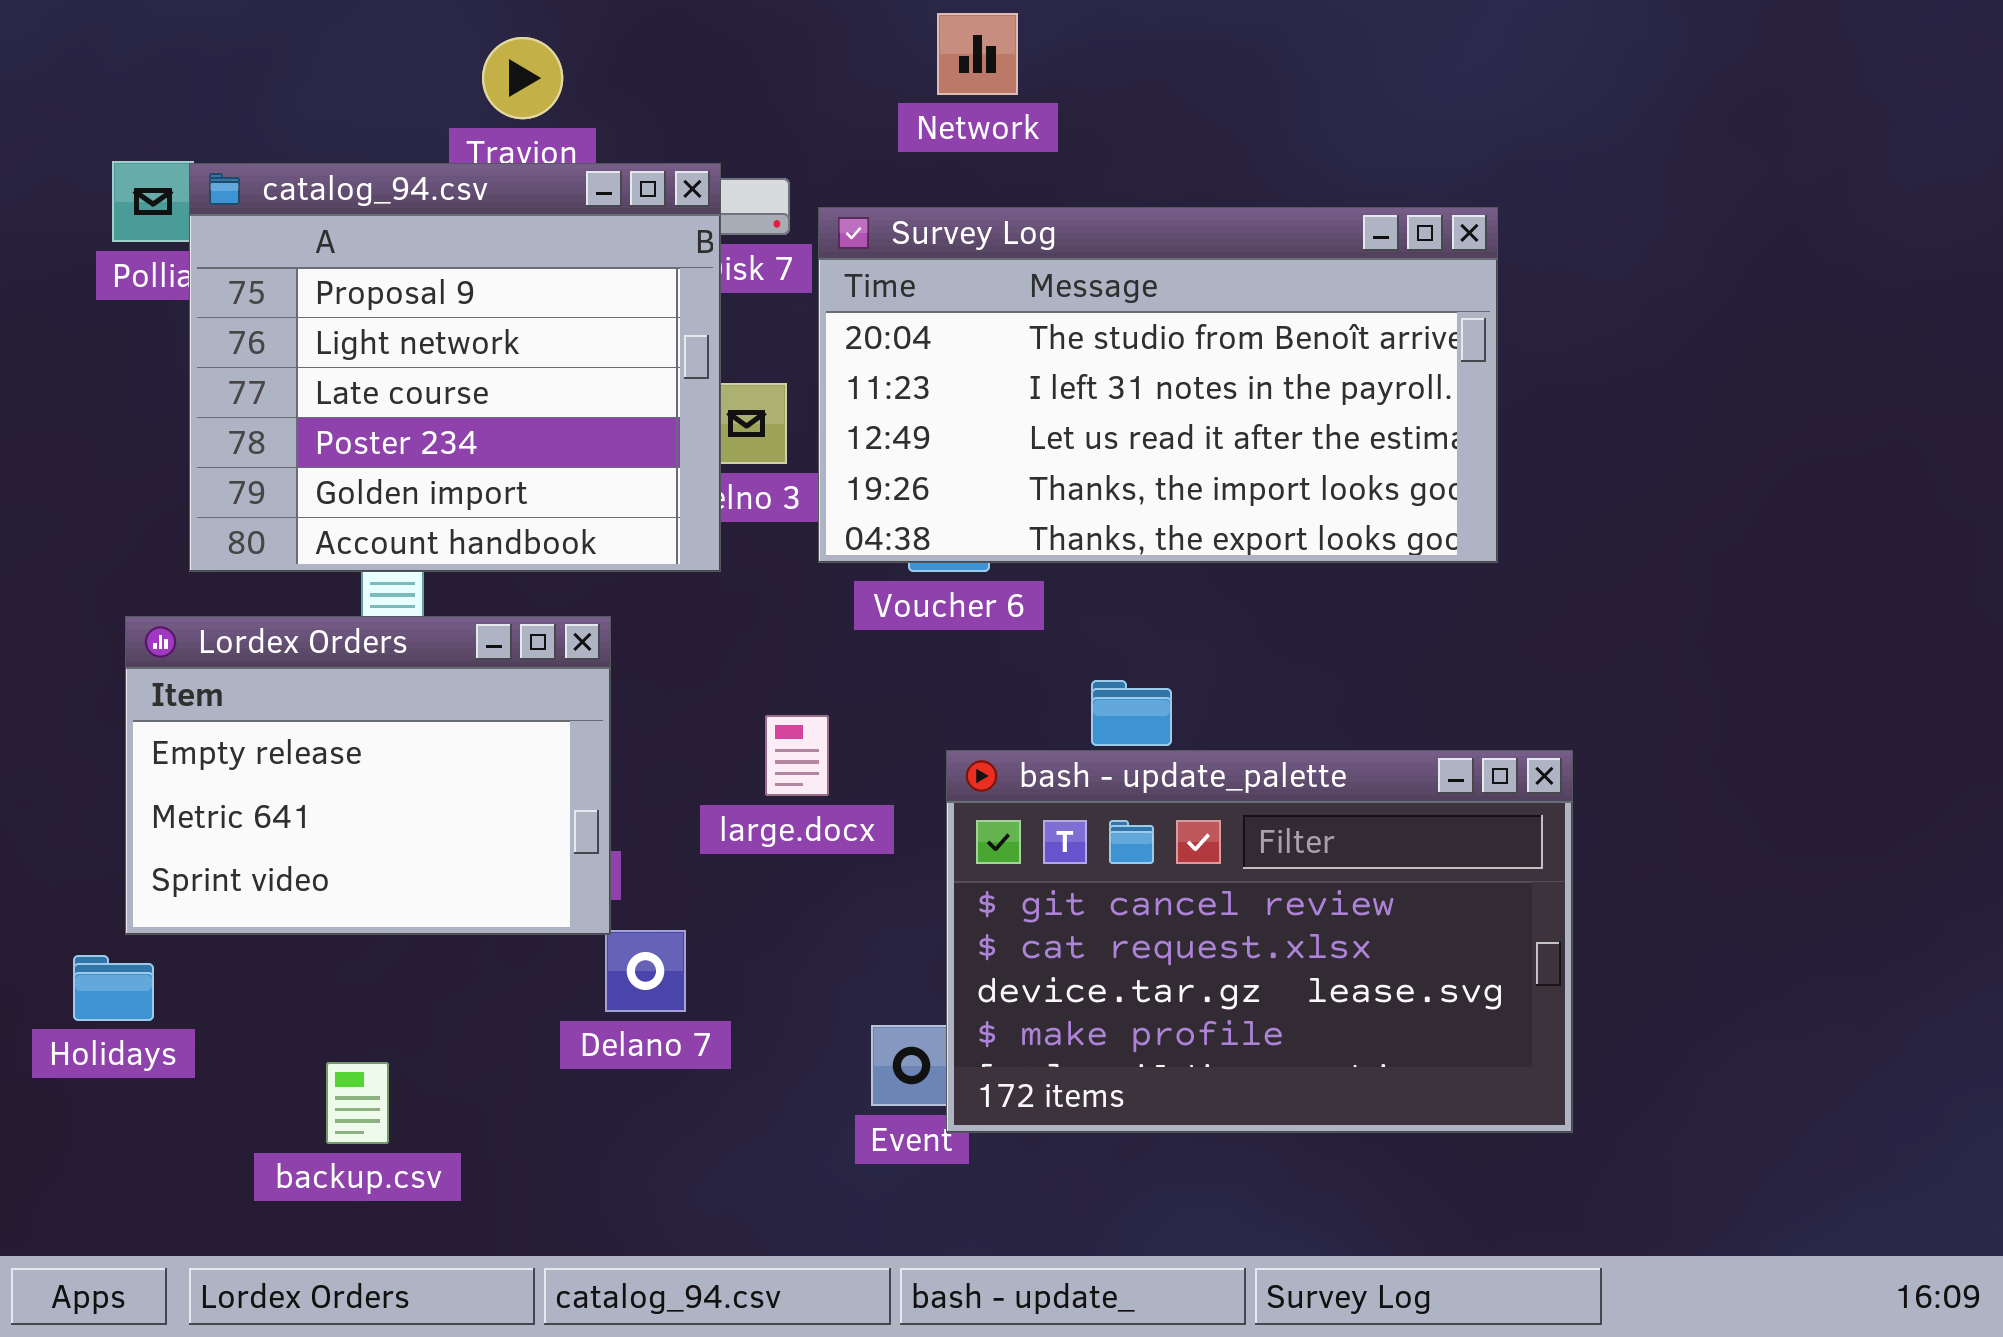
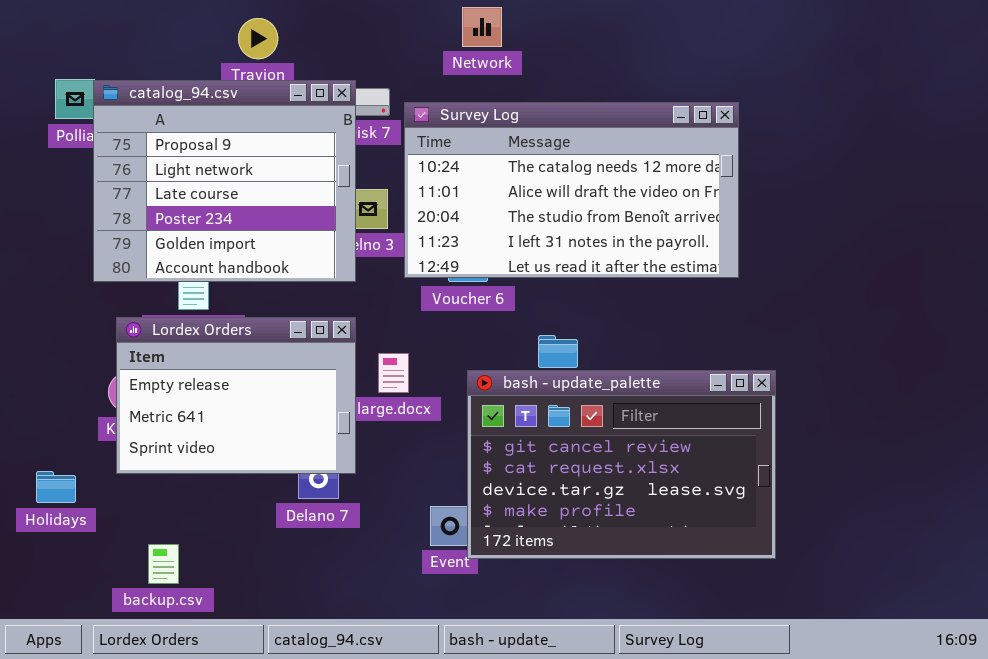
Survey Log: [818,207,1498,563] -> [404,102,739,278], scrolled up 2 rows
Lordex Orders: [125,616,611,935] -> [116,317,356,474], moved
backup.csv: [326,1062,389,1144] -> [148,544,179,584], moved

